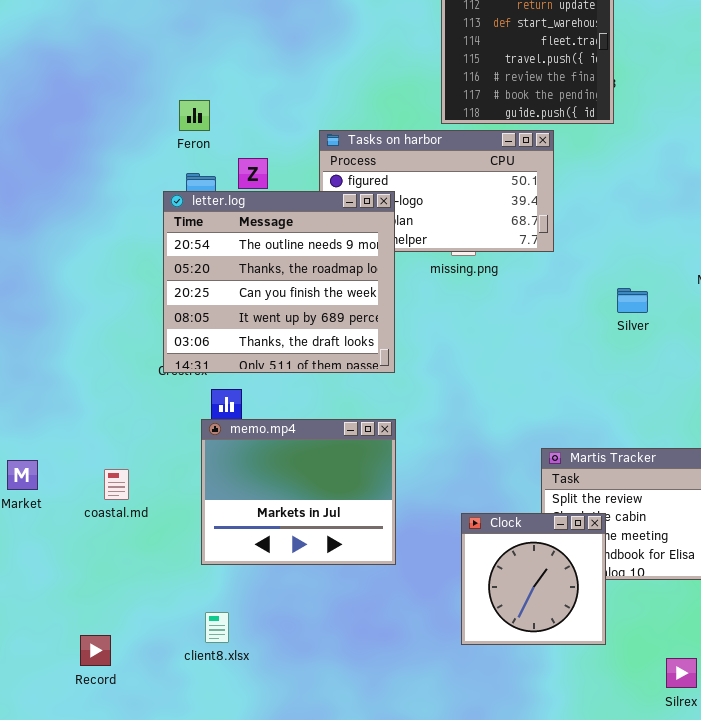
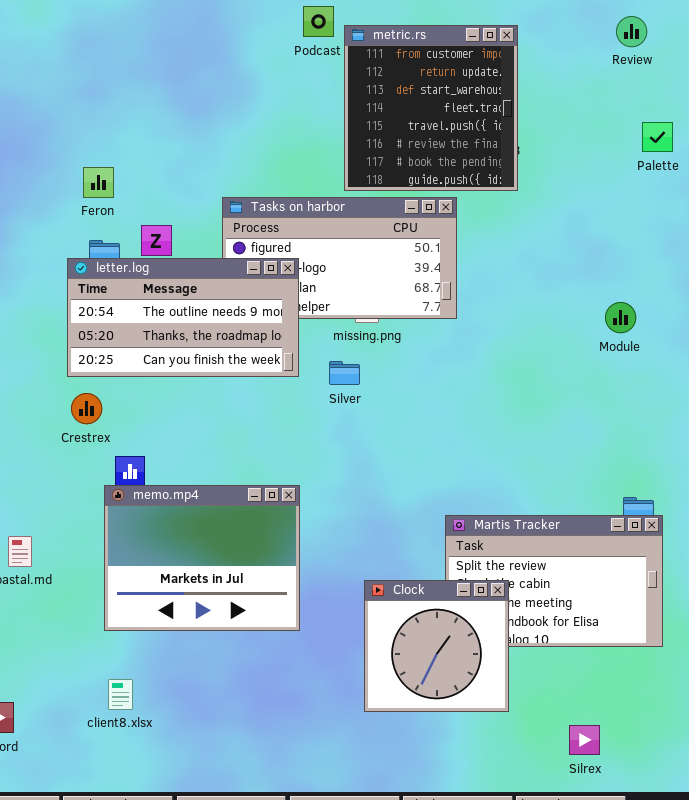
letter.log: [163,191,395,373] -> [67,258,299,377], resized
Silver: [617,288,648,313] -> [329,361,360,385], moved

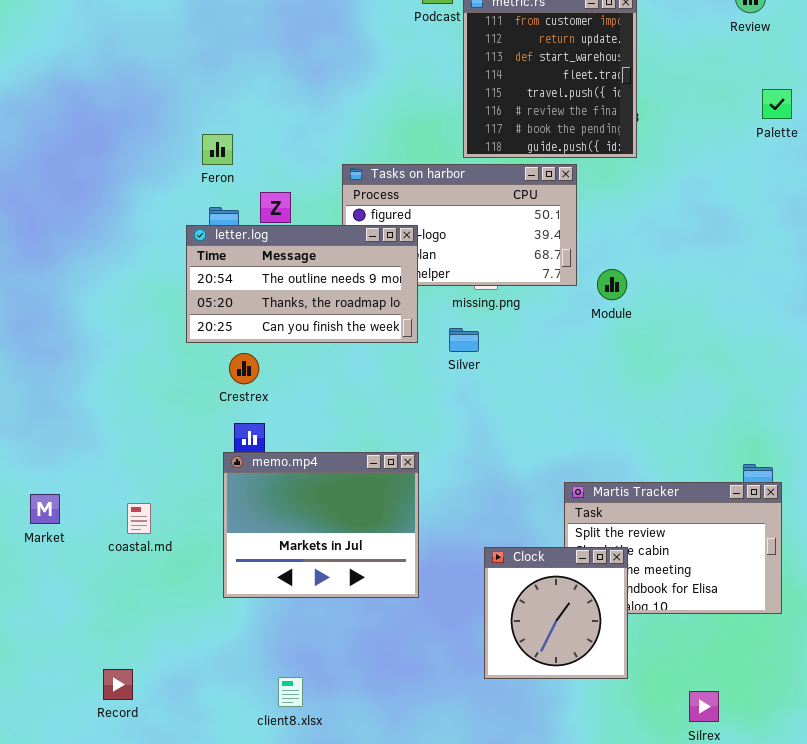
Module: [605,302,636,333] -> [597,269,627,300], moved
Crestrex: [71,393,102,424] -> [229,353,259,384], moved
client8.xlsx: [108,679,133,710] -> [278,677,303,707], moved

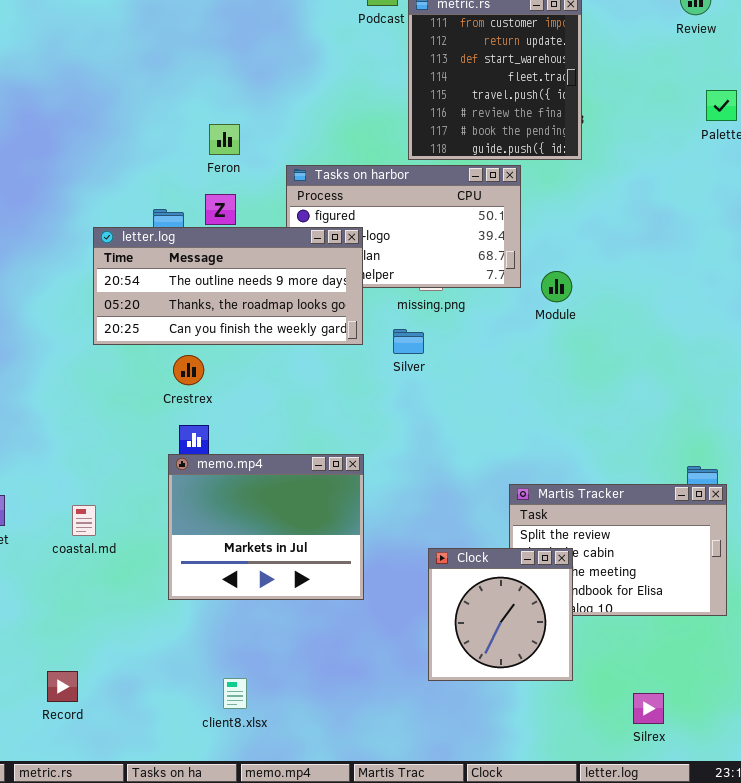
Feron: [202,134,233,165] -> [209,124,240,155], moved
letter.log: [186,225,418,343] -> [93,227,363,345], resized

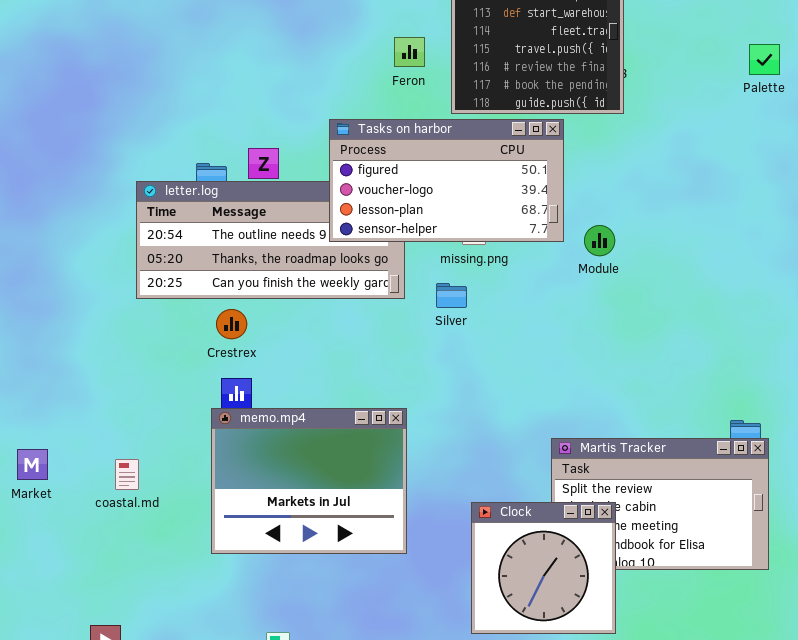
Feron: [209,124,240,155] -> [394,37,425,67], moved
Tasks on harbor: [286,165,521,288] -> [329,119,564,242], raised

